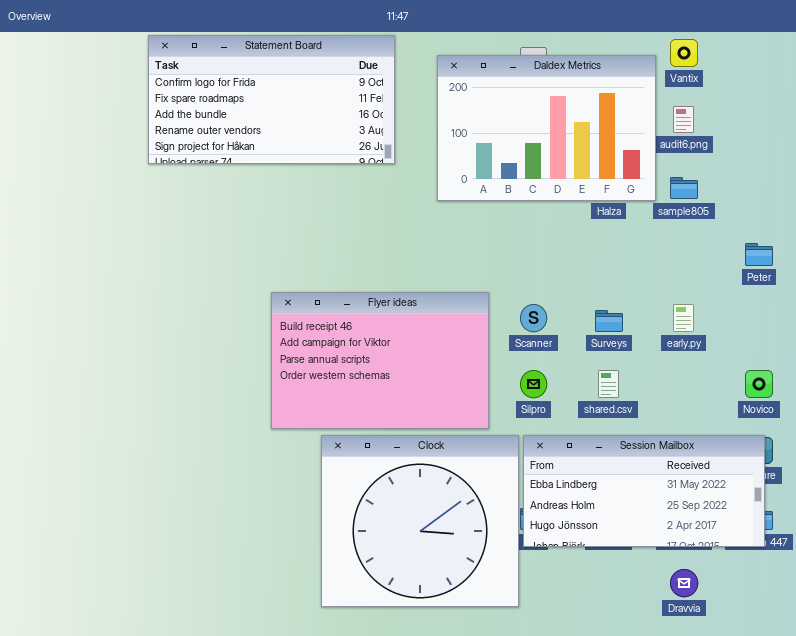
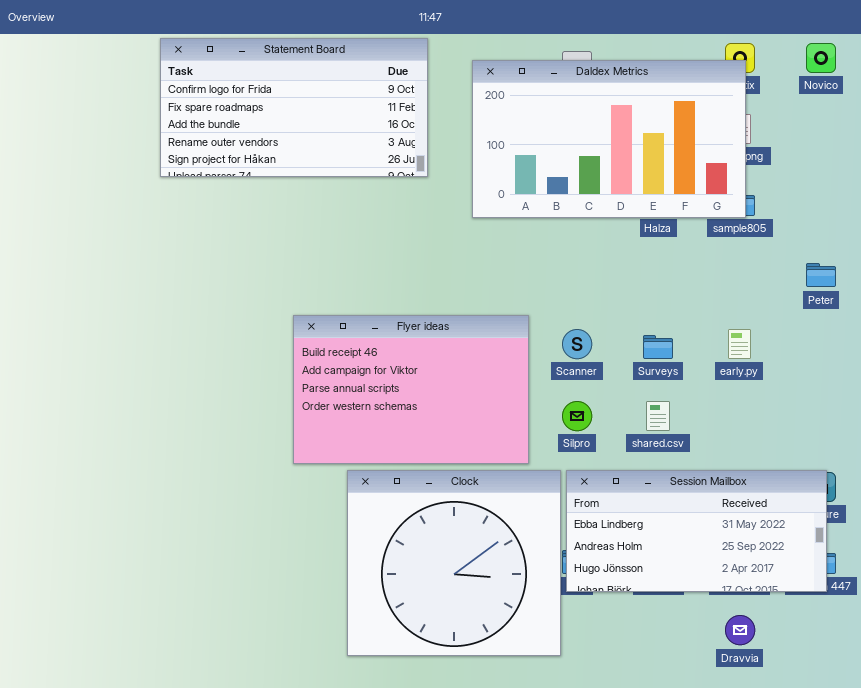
Daldex Metrics: [437,55,656,201] -> [472,60,746,218], resized
Novico: [745,370,773,398] -> [806,43,836,73], moved

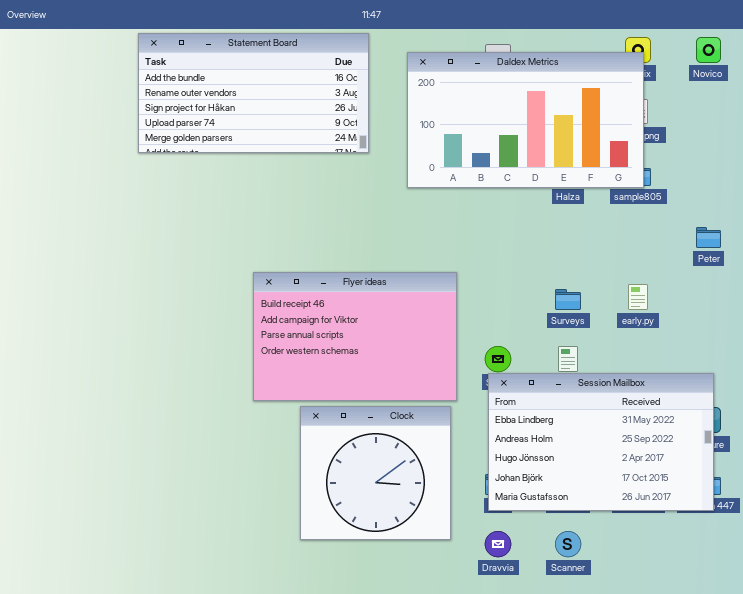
Statement Board: [160,38,428,177] -> [138,33,369,153], scrolled down 2 rows
Scanner: [562,329,592,359] -> [555,531,581,557], moved
Clock: [347,470,561,656] -> [300,406,451,540], resized
Session Mailbox: [566,470,827,592] -> [488,373,714,511], resized
Dravvia: [725,615,755,645] -> [485,531,511,557], moved

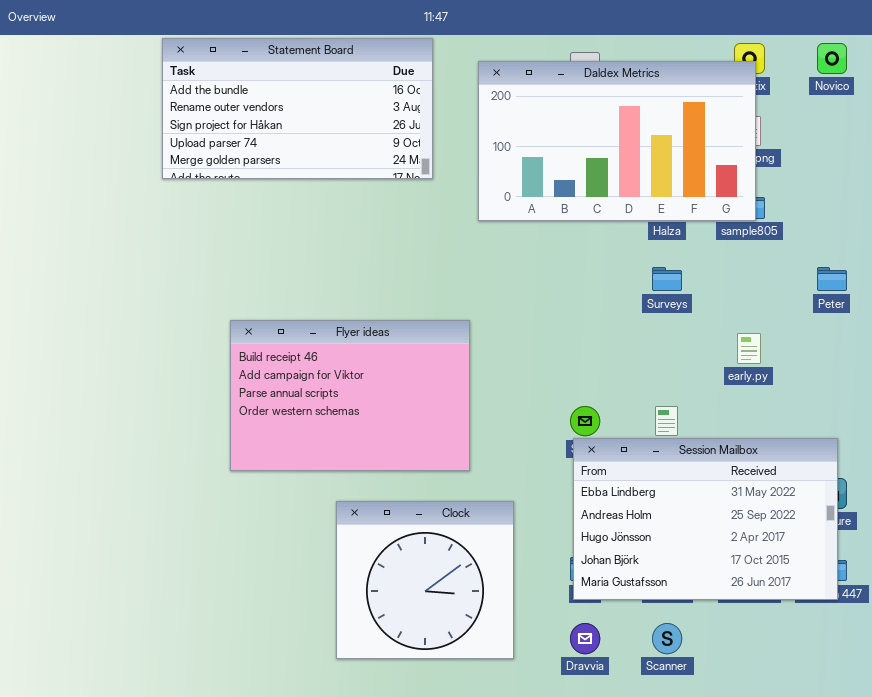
Flyer ideas: [253,272,457,401] -> [230,320,470,471], moved
Surveys: [555,289,581,310] -> [652,267,682,291], moved
Clock: [300,406,451,540] -> [336,501,514,659], moved

